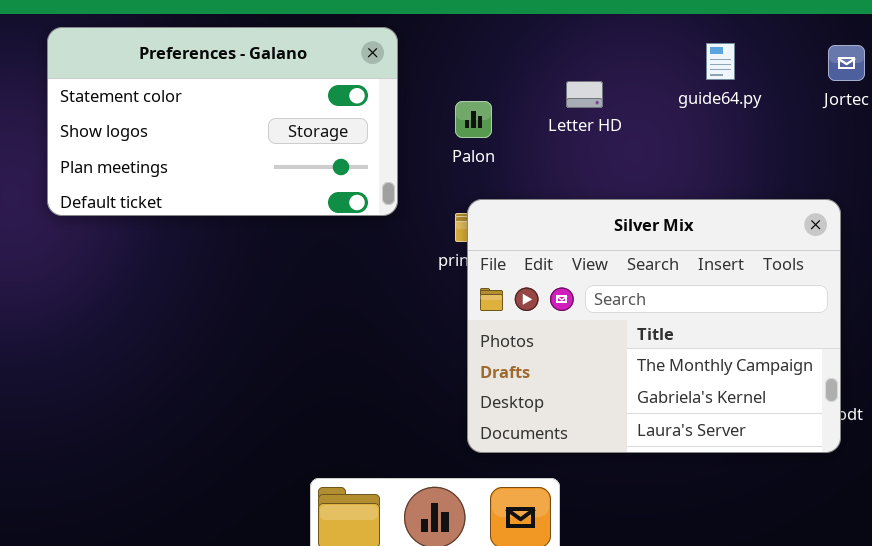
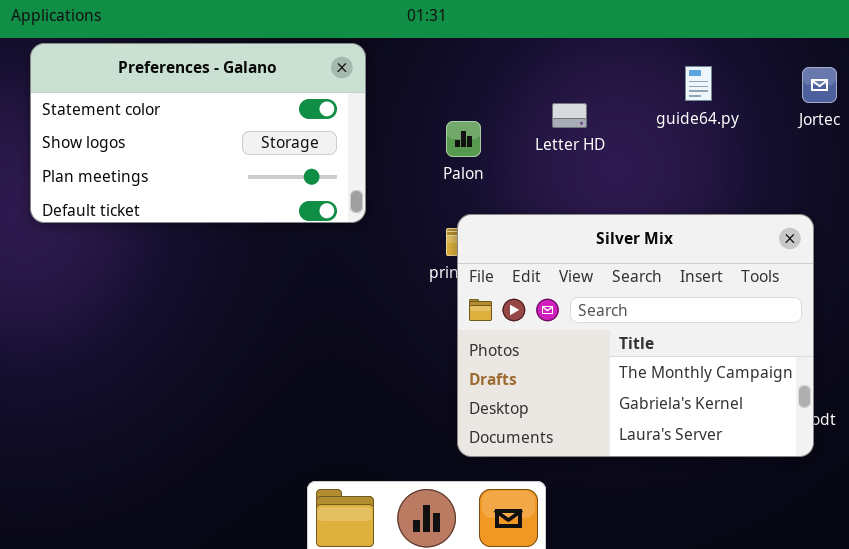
Preferences - Galano: [47,27,398,216] -> [30,43,366,223], moved

